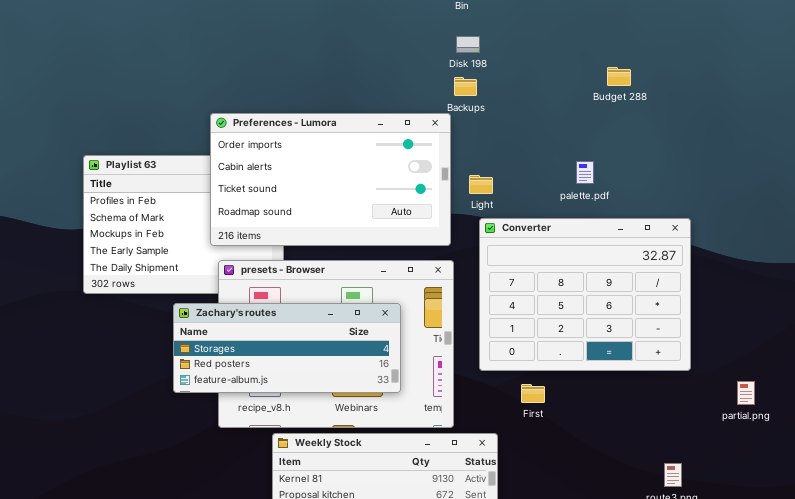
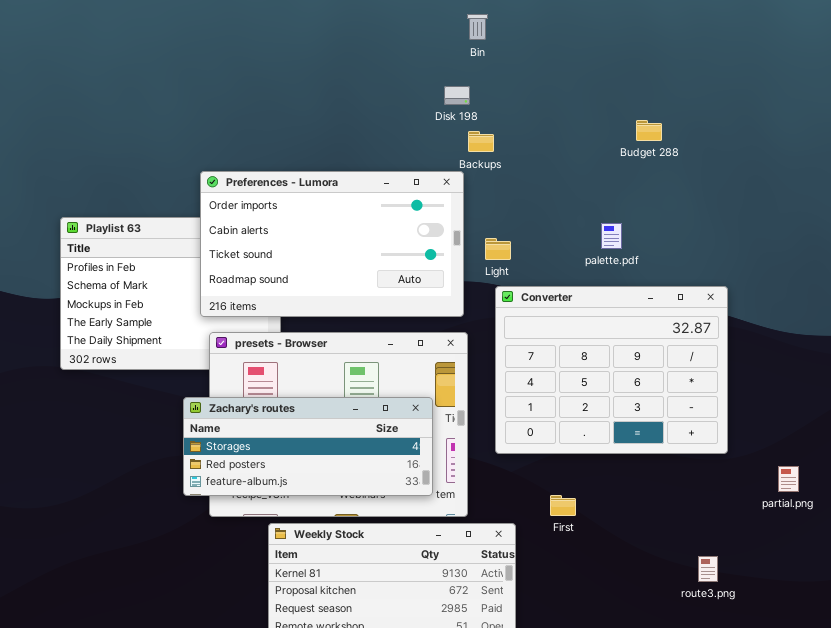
Disk 198: [456,36,480,53] -> [444,86,470,105], moved
Zachary's routes: [173,303,401,393] -> [183,397,433,496], moved
First: [521,384,545,403] -> [550,495,576,516], moved

